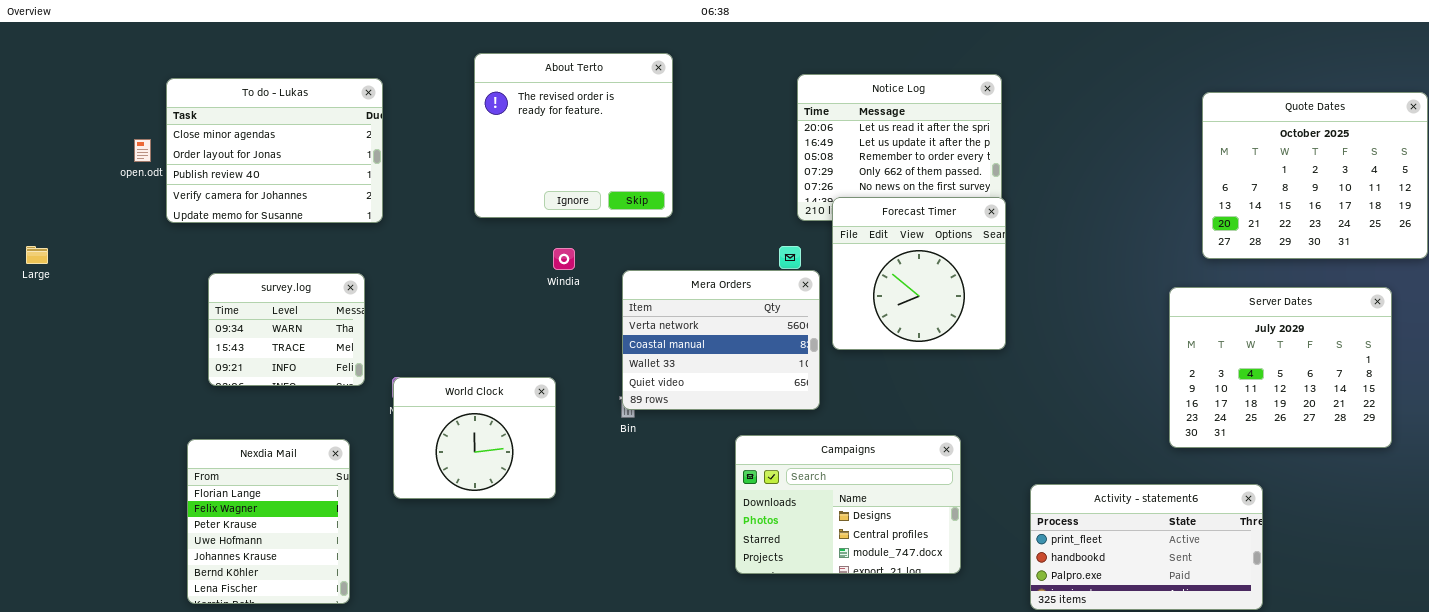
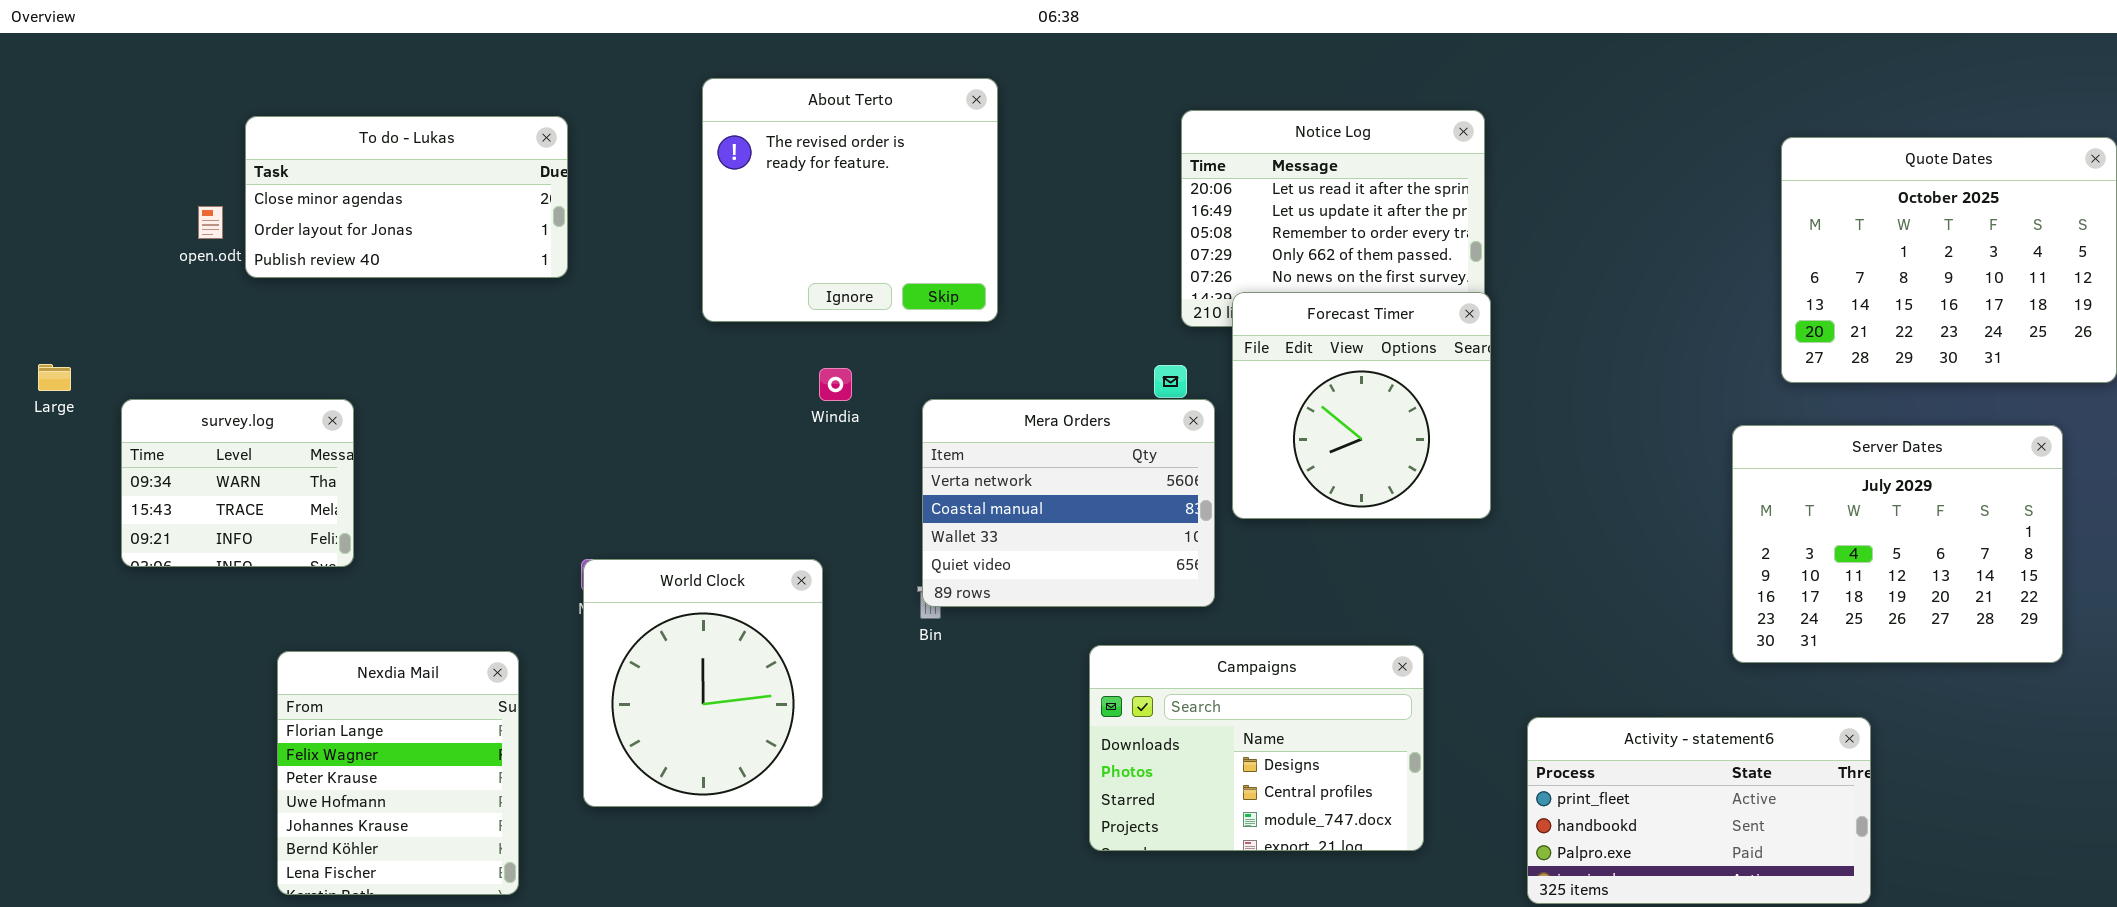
To do - Lukas: [166,78,383,223] -> [245,116,568,278], resized
survey.log: [208,273,365,386] -> [121,399,354,567], moved
World Clock: [393,377,556,499] -> [583,559,823,807], resized

